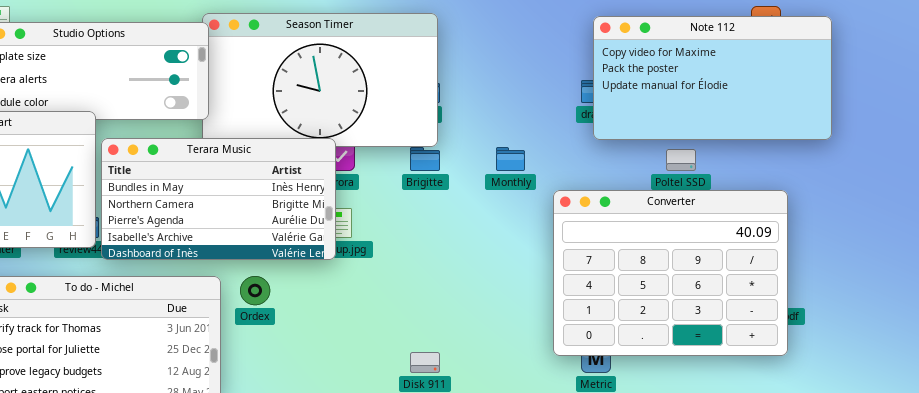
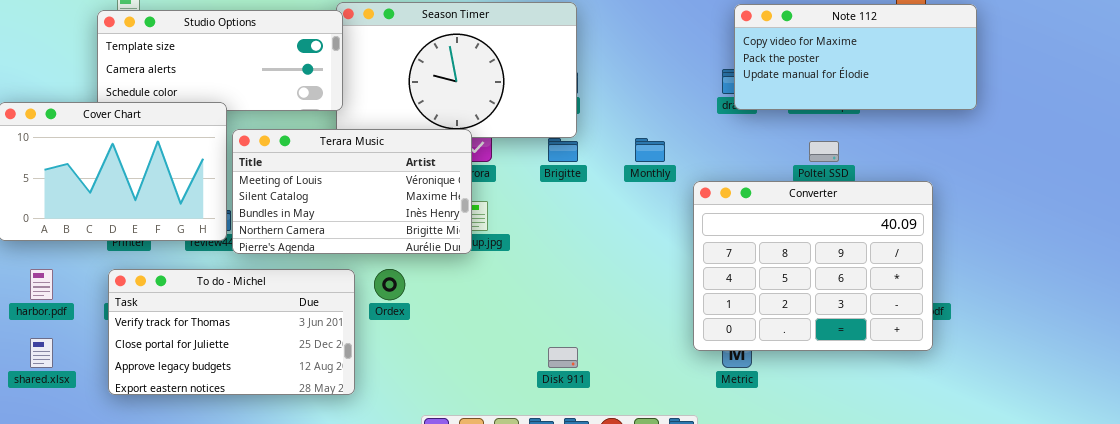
Note 112: [593,16,832,140] -> [734,4,977,110], resized
Terara Music: [101,138,336,260] -> [232,129,472,254], scrolled up 2 rows

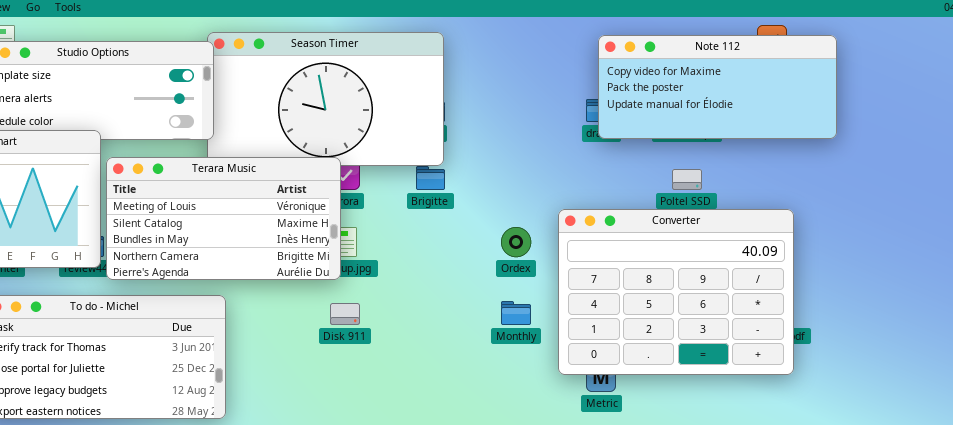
Monthly: [635,138,665,162] -> [501,301,531,325], moved
Ordex: [374,269,405,300] -> [501,227,531,257], moved
Disk 911: [548,347,578,368] -> [330,303,360,325], moved

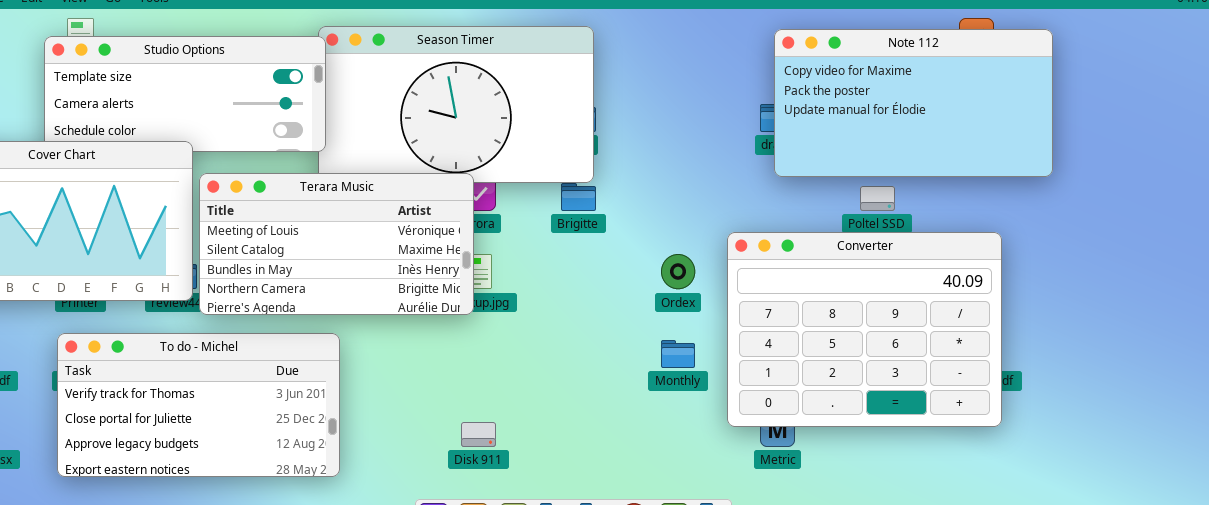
Note 112: [598,35,837,139] -> [774,29,1053,177], resized
Disk 911: [330,303,360,325] -> [461,422,496,447], moved

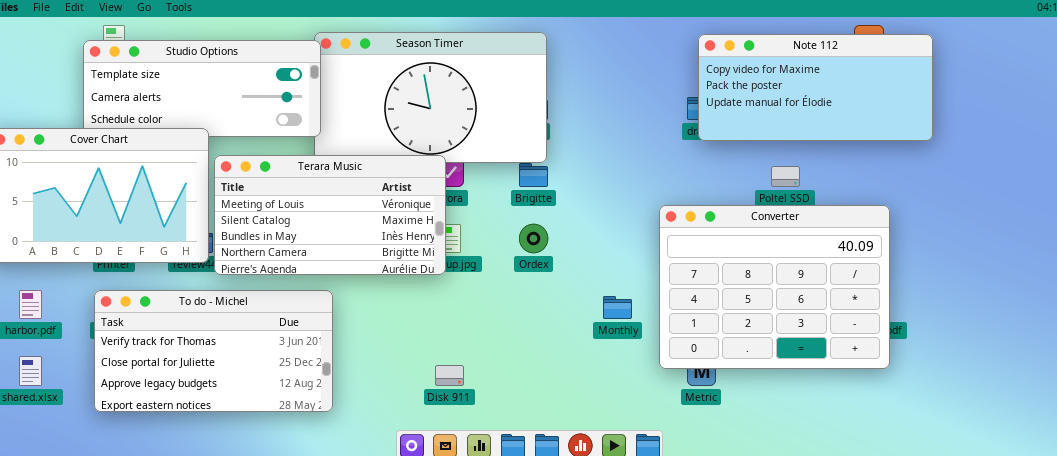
Note 112: [774,29,1053,177] -> [698,34,933,141], resized
Ordex: [661,254,695,289] -> [519,224,548,253], moved

